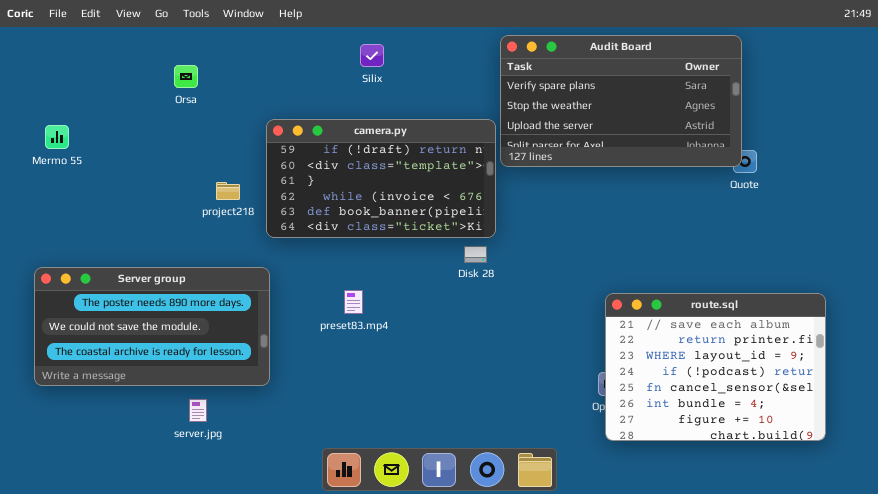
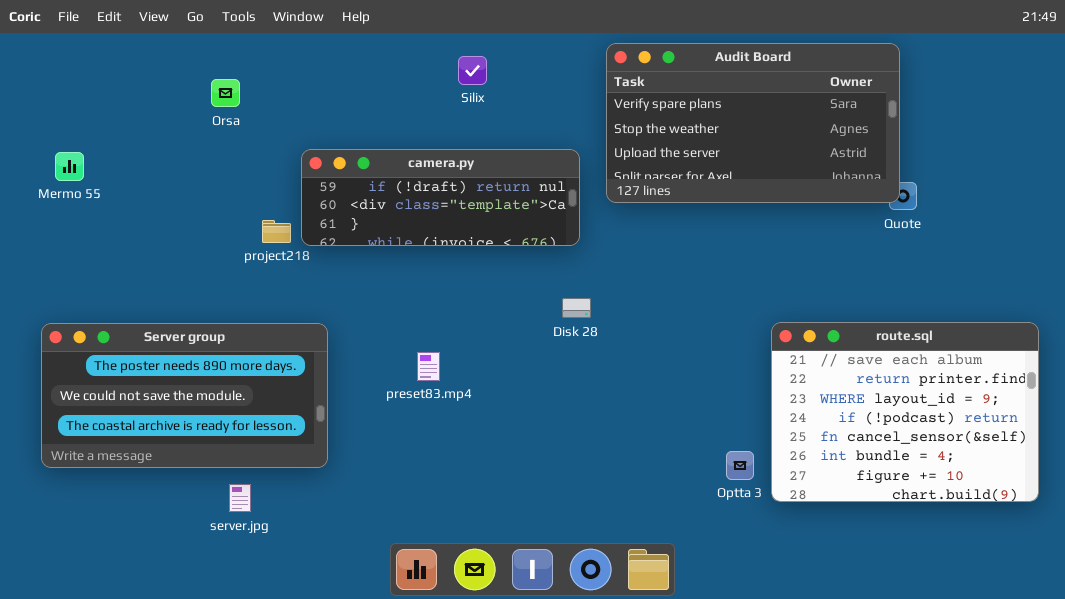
Silix: [360,44,384,67] -> [458,56,487,85], moved
camera.py: [266,119,496,238] -> [301,149,580,246], moved, resized
route.sql: [605,293,826,441] -> [771,322,1039,502], moved

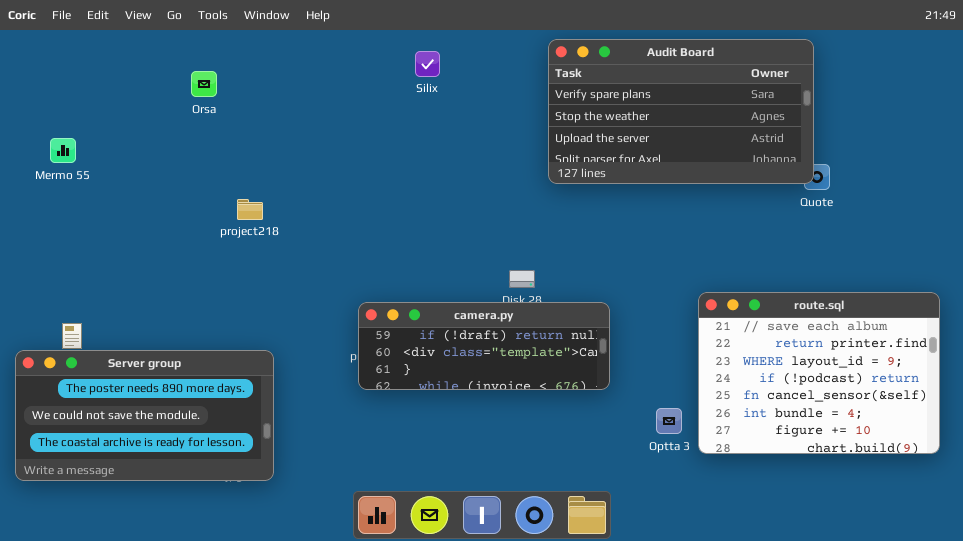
camera.py: [301,149,580,246] -> [358,302,610,390], moved
Server group: [41,323,328,468] -> [15,350,274,481], moved

